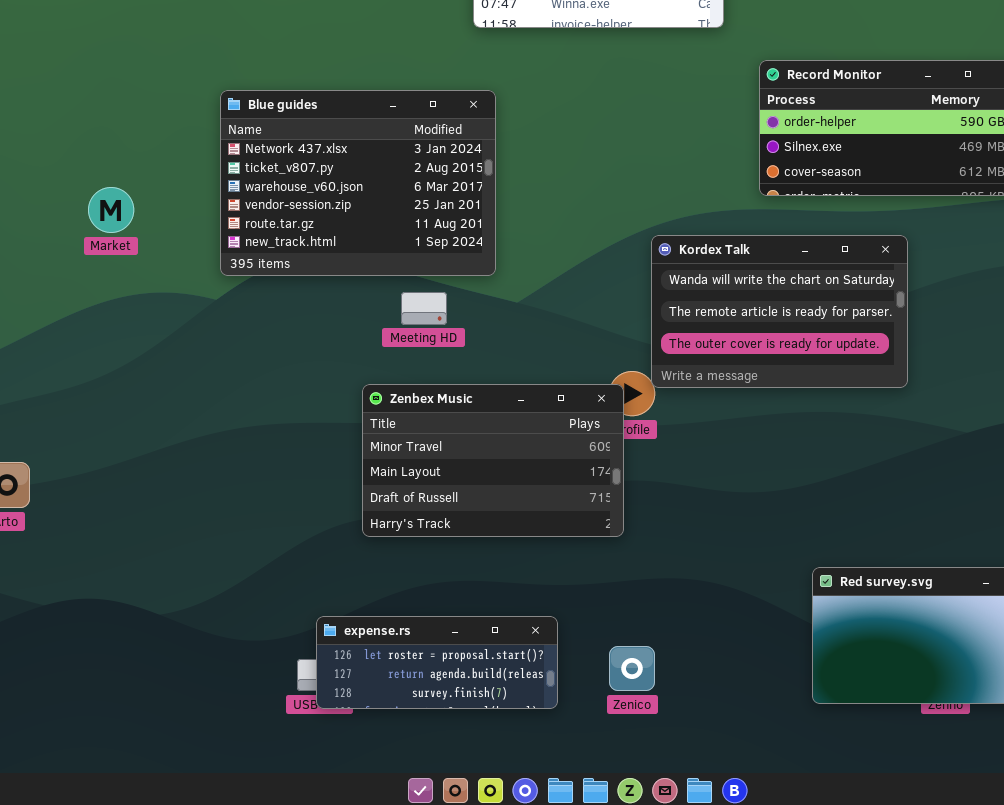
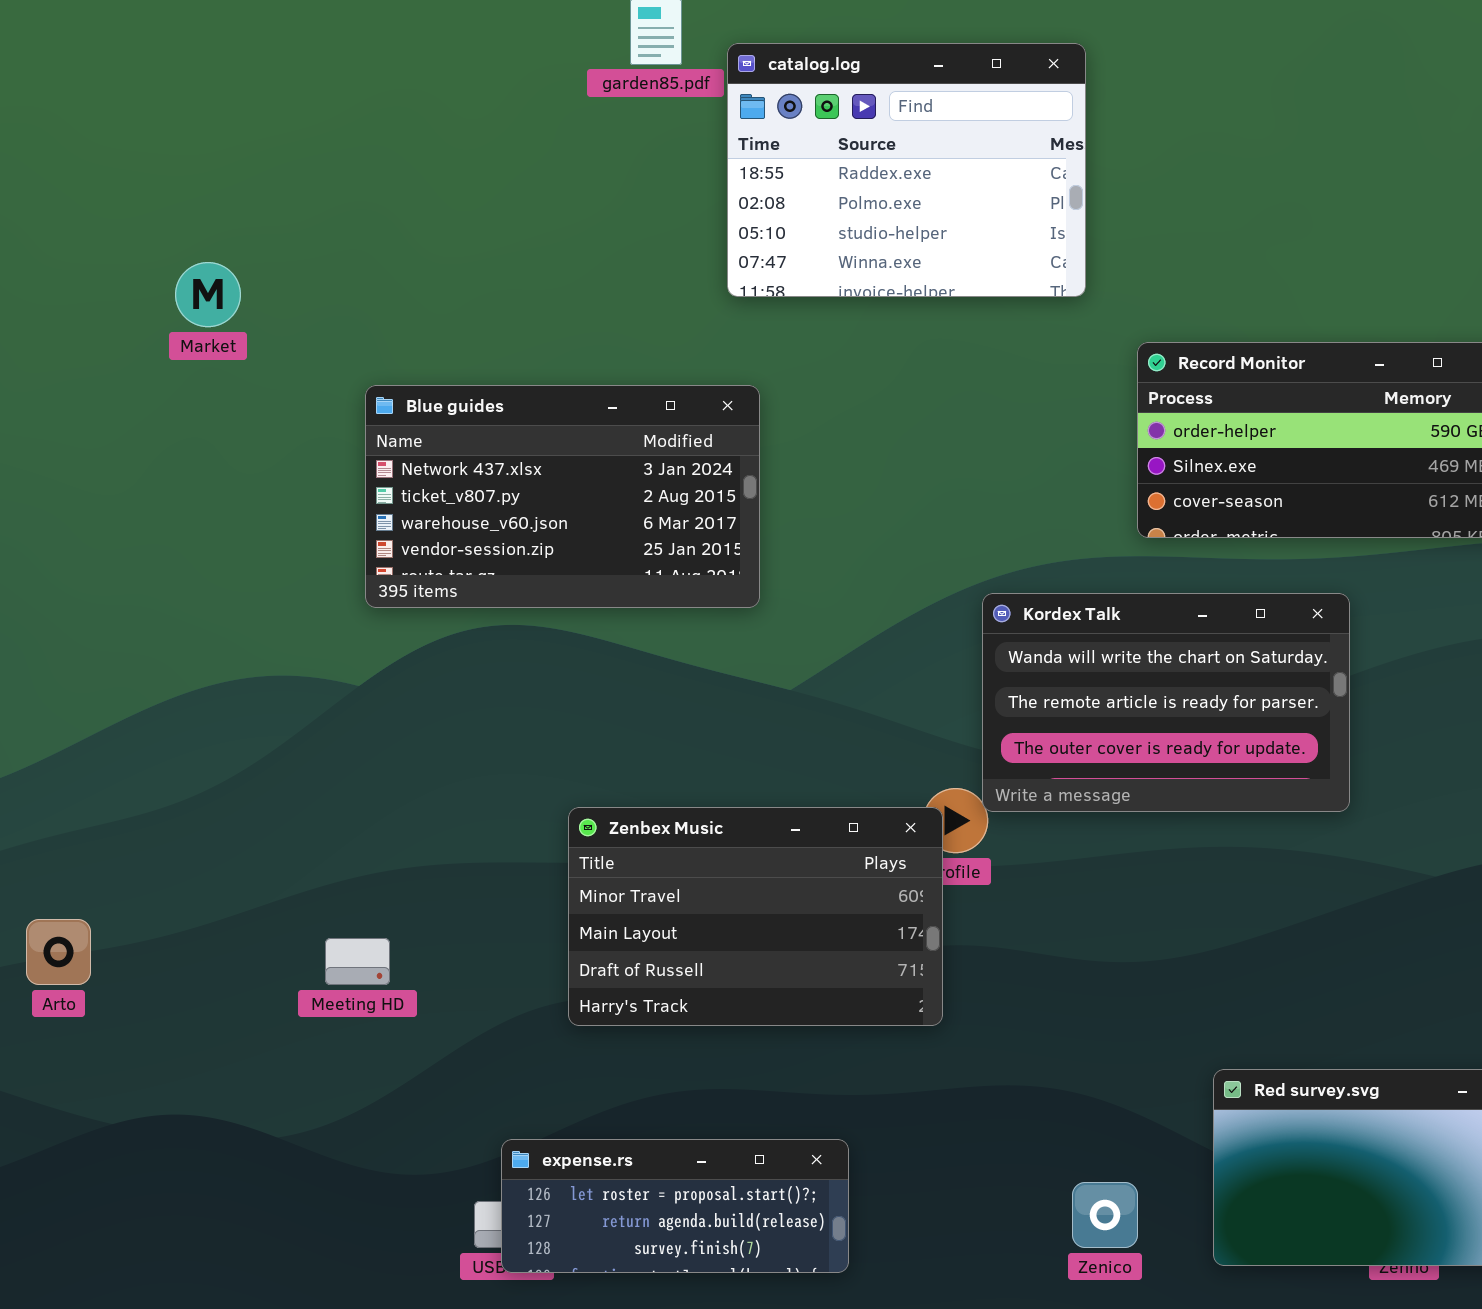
Blue guides: [220,90,496,276] -> [365,385,760,608], resized
Market: [88,187,134,233] -> [175,262,241,327], moved
Meeting HD: [401,292,447,325] -> [325,938,390,985], moved
Zenico: [609,646,655,691] -> [1072,1182,1138,1248], moved

